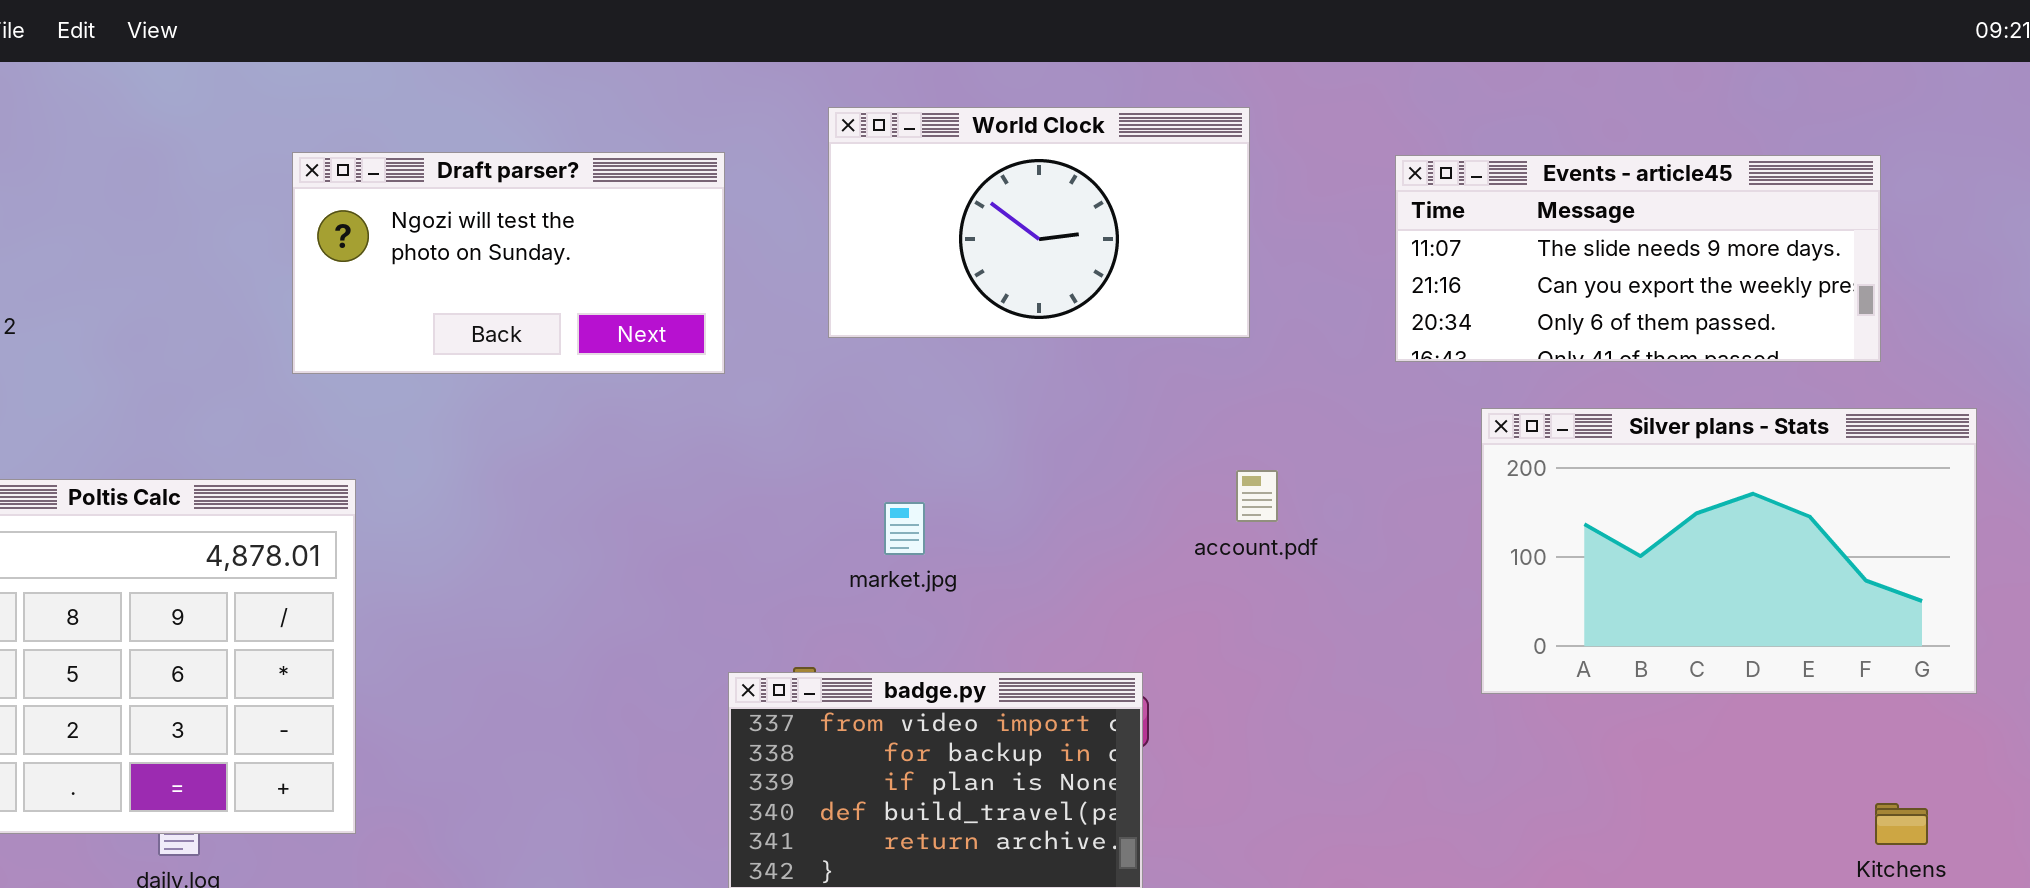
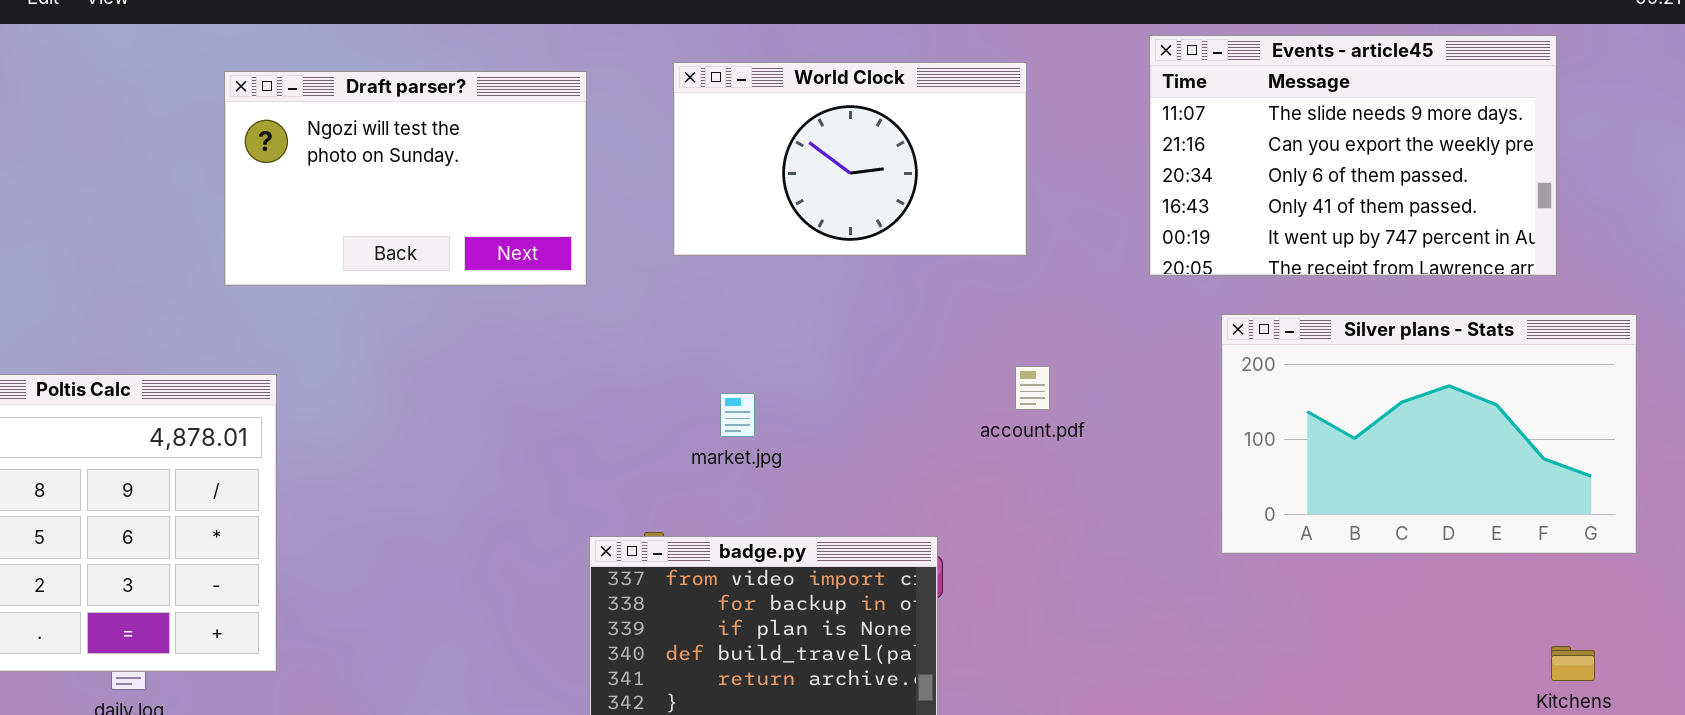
Draft parser?: [292,152,725,374] -> [224,71,587,286], resized
Events - article45: [1395,155,1881,362] -> [1149,35,1557,276], resized

